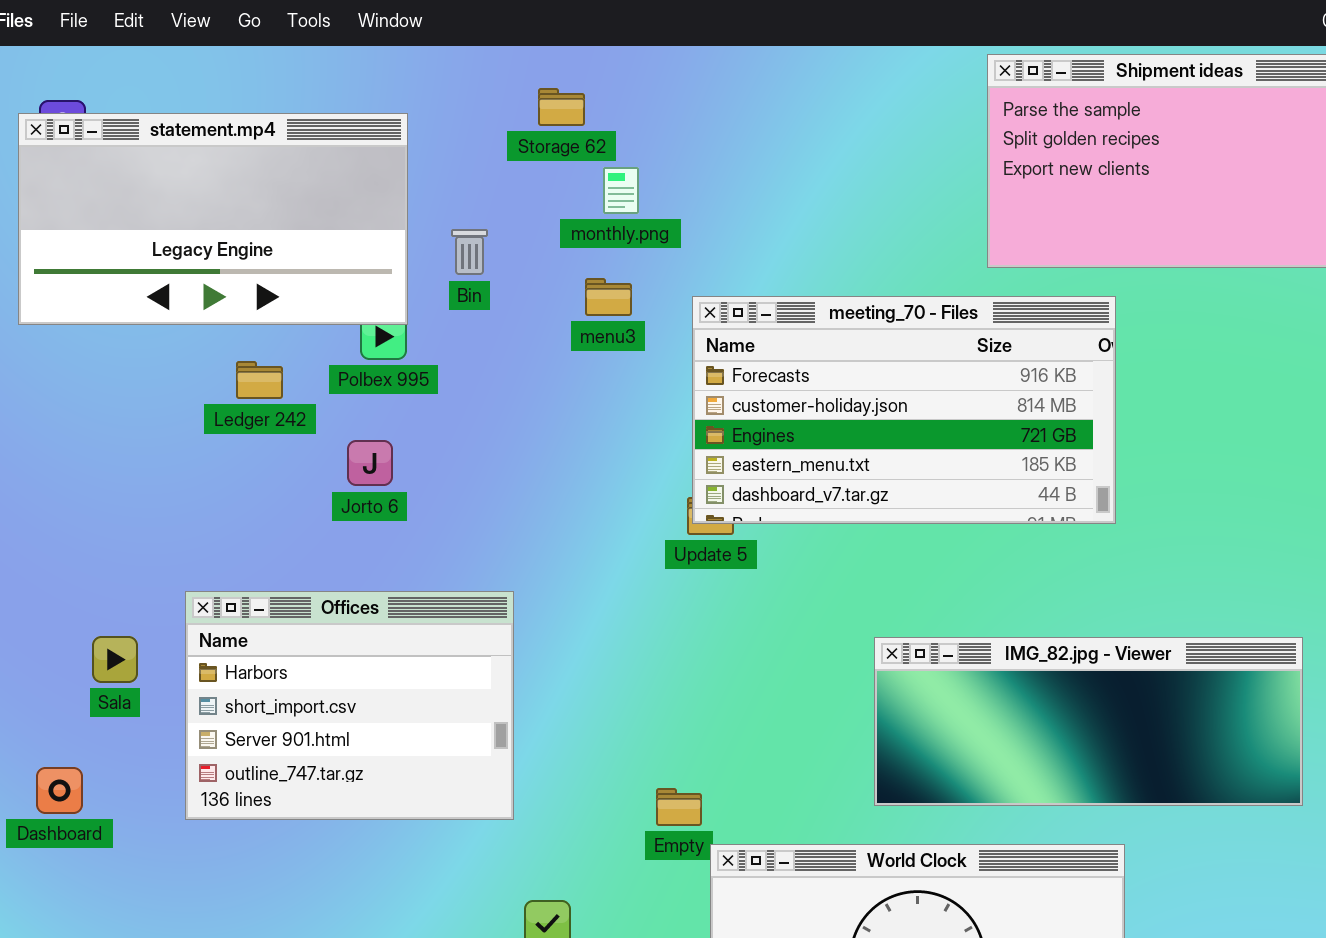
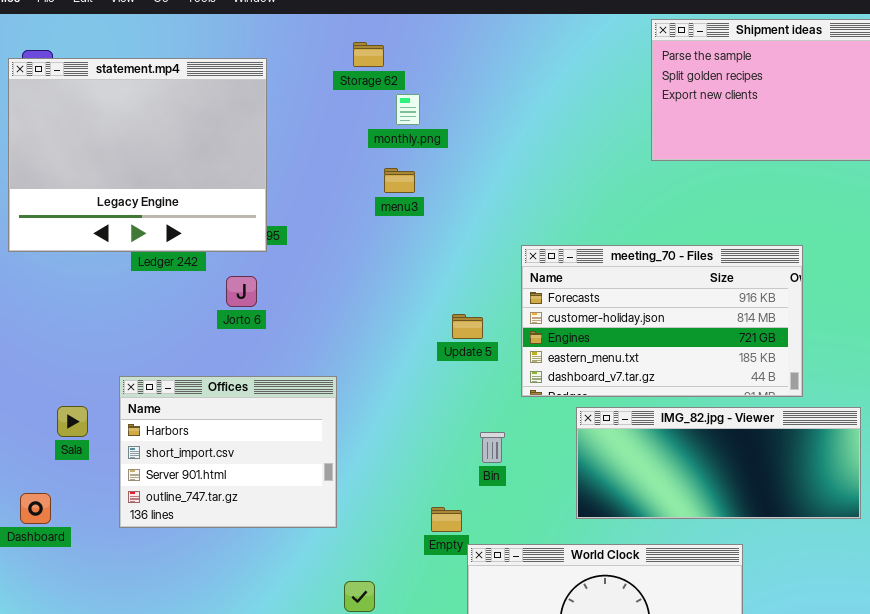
statement.mp4: [18,113,408,325] -> [8,58,267,252], resized
Bin: [451,229,488,275] -> [480,432,505,463], moved
meeting_70 - Files: [692,296,1116,524] -> [521,245,803,397], moved

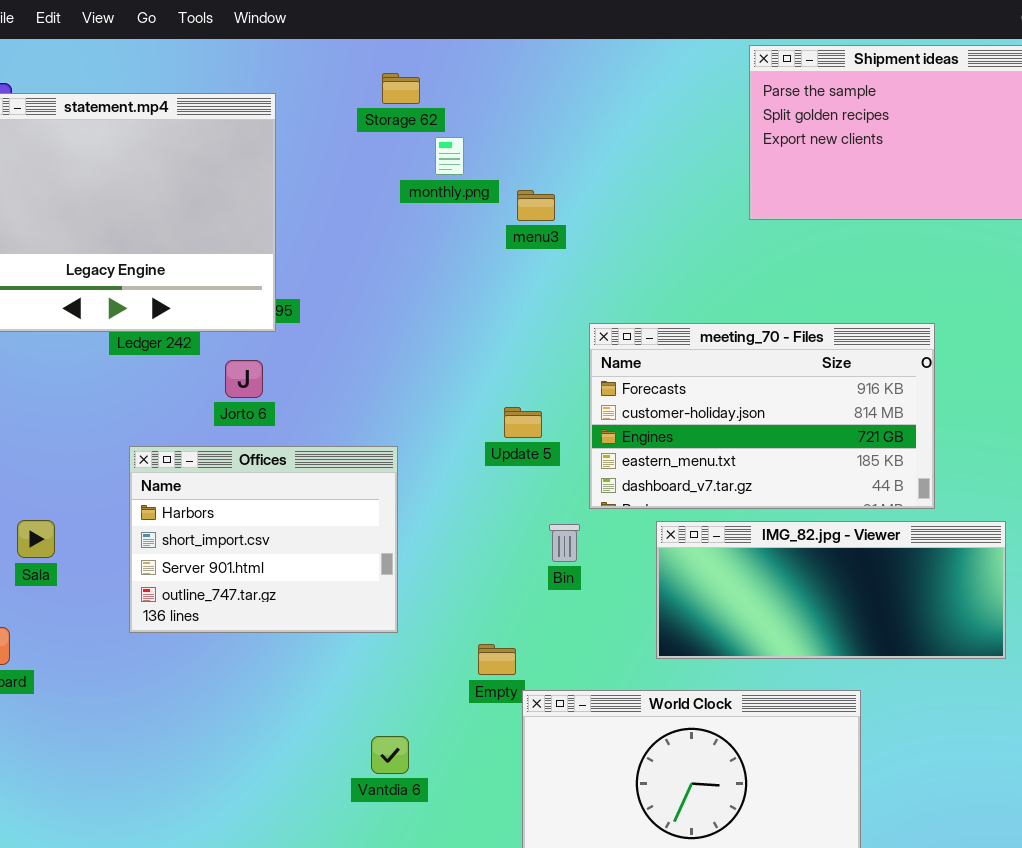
menu3: [384,168,415,193] -> [517,190,555,221], moved
Offices: [119,376,337,528] -> [129,446,398,633], moved
Bin: [480,432,505,463] -> [549,524,580,562], moved

